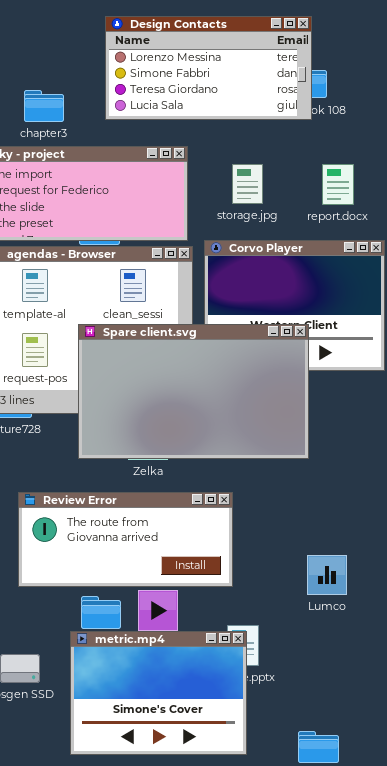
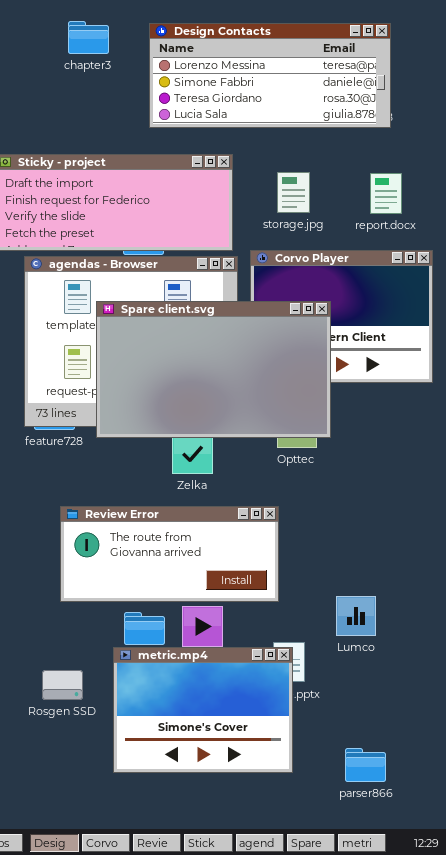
Design Contacts: [105,16,312,120] -> [149,23,391,128], resized
chapter3: [24,90,64,122] -> [68,21,109,54], moved
Spare client.svg: [78,324,309,459] -> [96,301,331,438], moved
Lumco: [307,555,347,595] -> [336,596,376,636], moved

